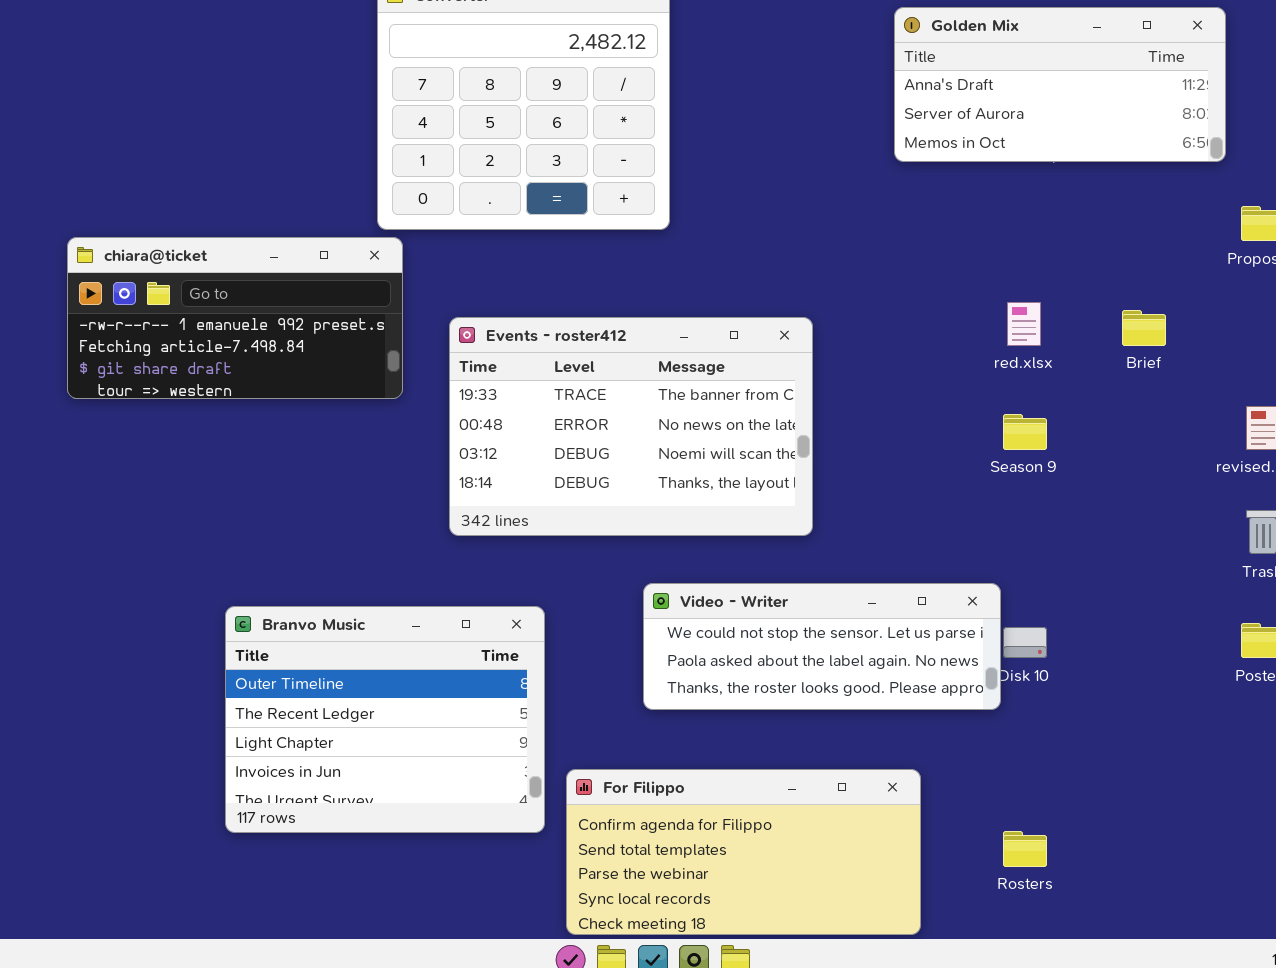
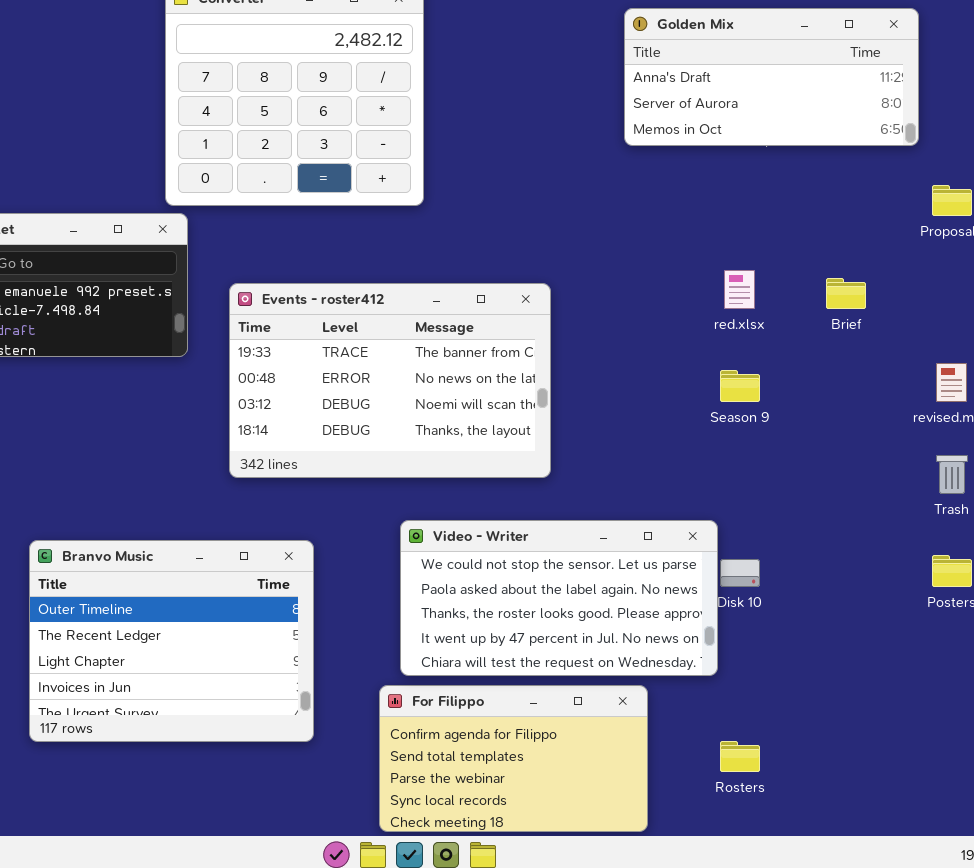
Video - Writer: [643,583,1001,710] -> [400,520,718,676], resized
For Filippo: [566,769,921,935] -> [379,685,648,832], resized

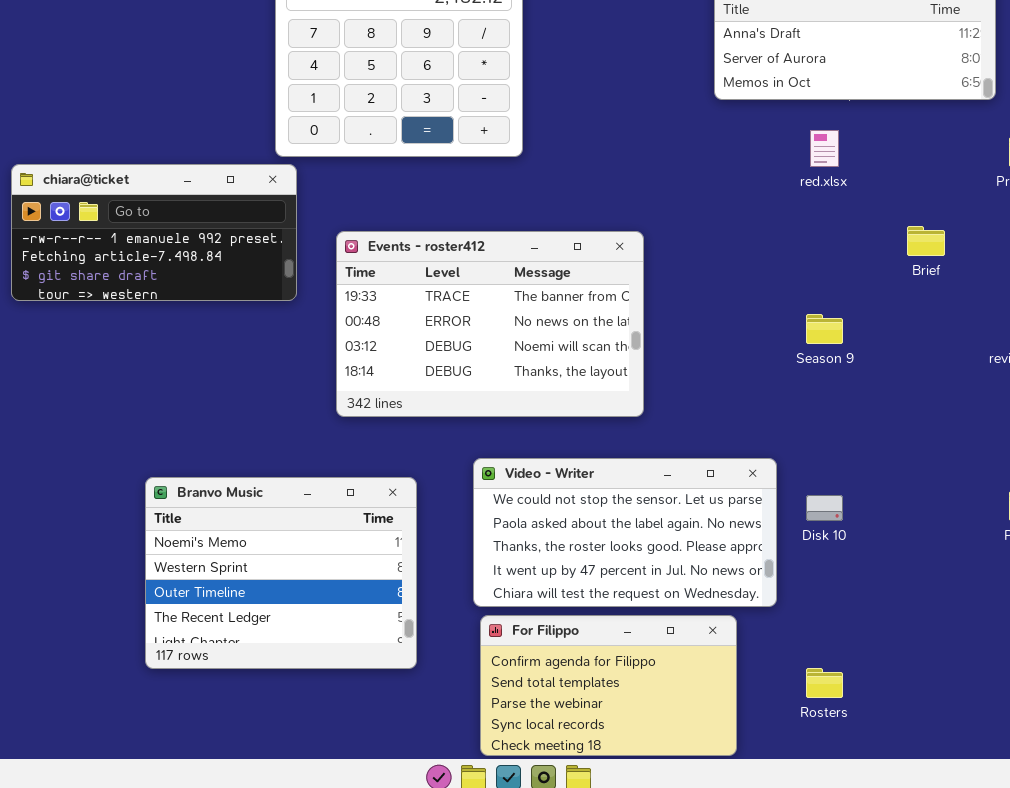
red.xlsx: [724,270,755,309] -> [810,130,839,167], moved
Video - Writer: [400,520,718,676] -> [473,458,777,607], moved
Branvo Music: [29,540,314,742] -> [145,477,417,669], scrolled up 2 rows

